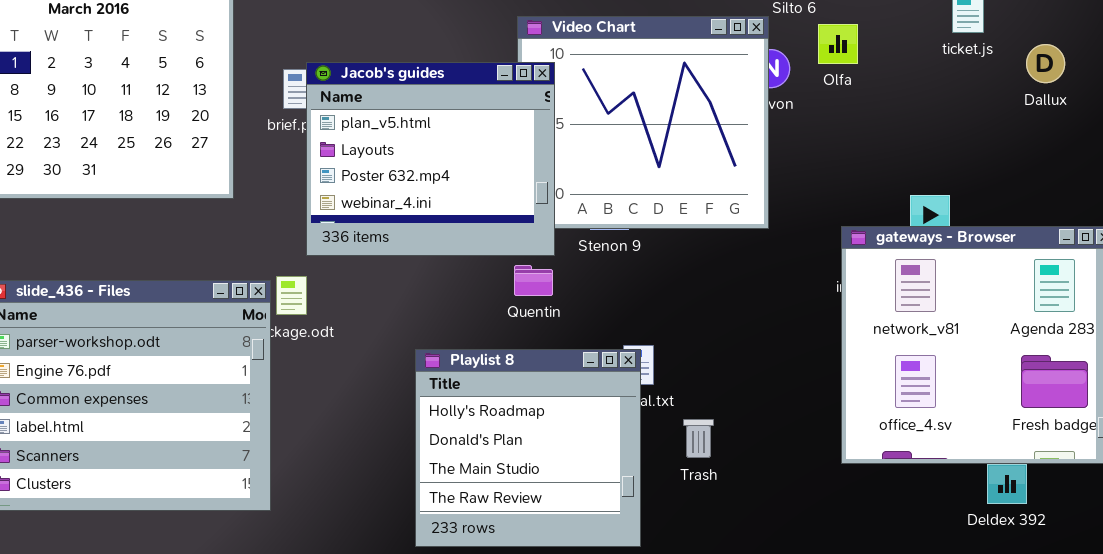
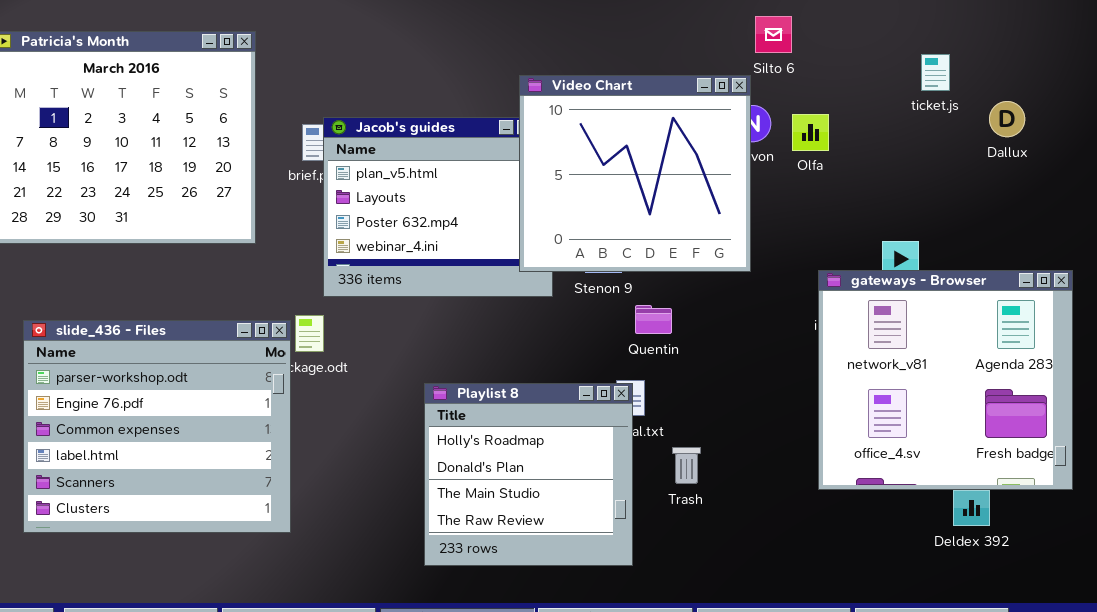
Video Chart: [517,16,769,229] -> [519,75,751,272], raised
Olfa: [818,24,858,64] -> [792,114,829,151], moved
Quentin: [514,265,553,296] -> [635,305,672,334], moved

